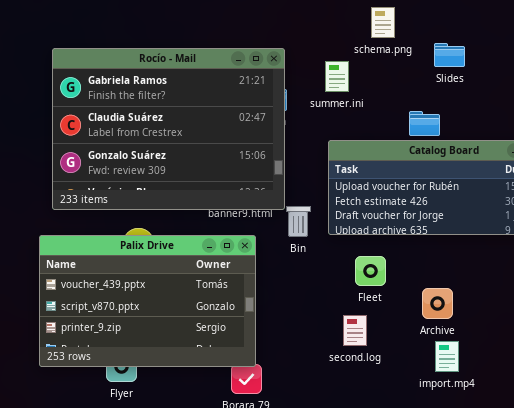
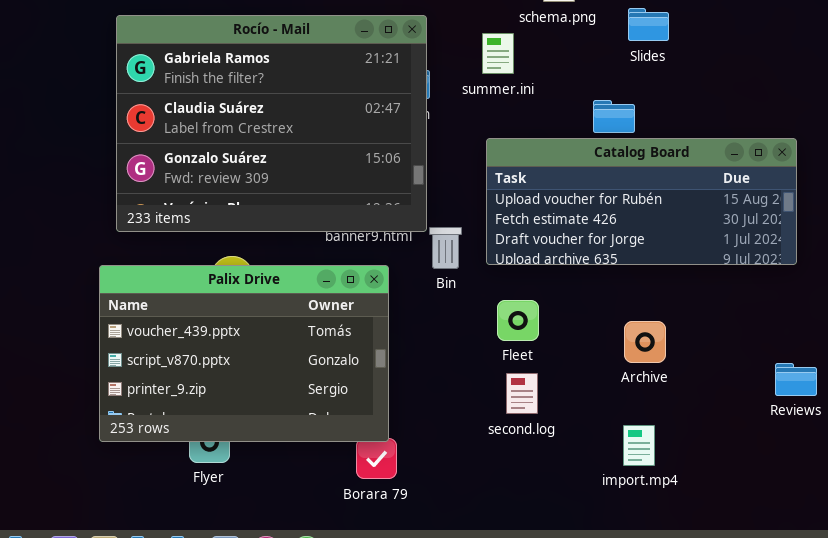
Fleet: [355,256,386,286] -> [497,300,539,341], moved
Archive: [422,288,453,319] -> [624,321,666,363], moved
import.mp4: [435,341,459,372] -> [623,425,655,466], moved

